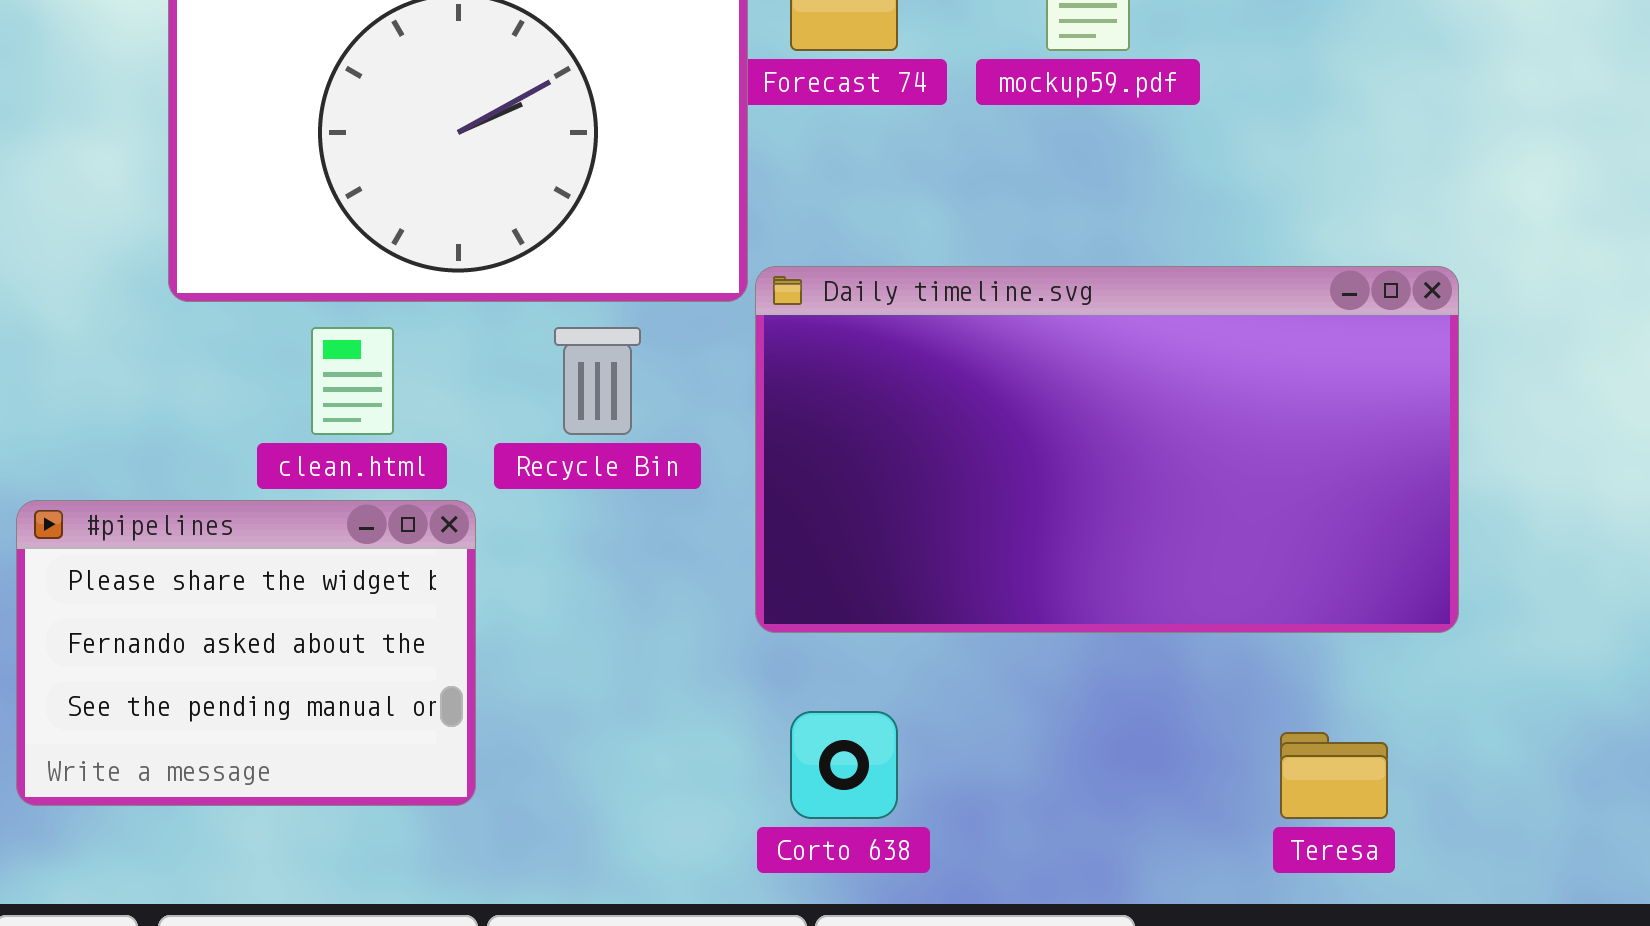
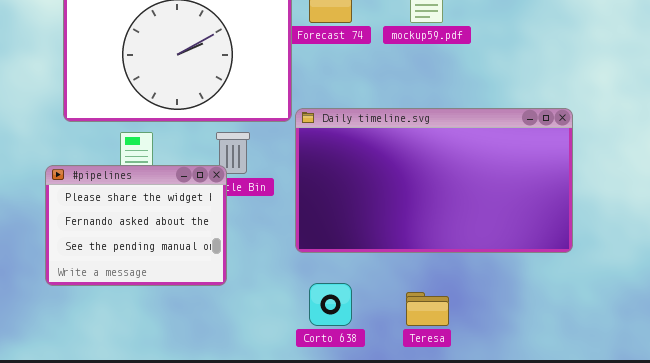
#pipelines: [16,500,476,806] -> [45,165,227,286], moved
Teresa: [1280,732,1388,819] -> [406,292,449,326], moved

